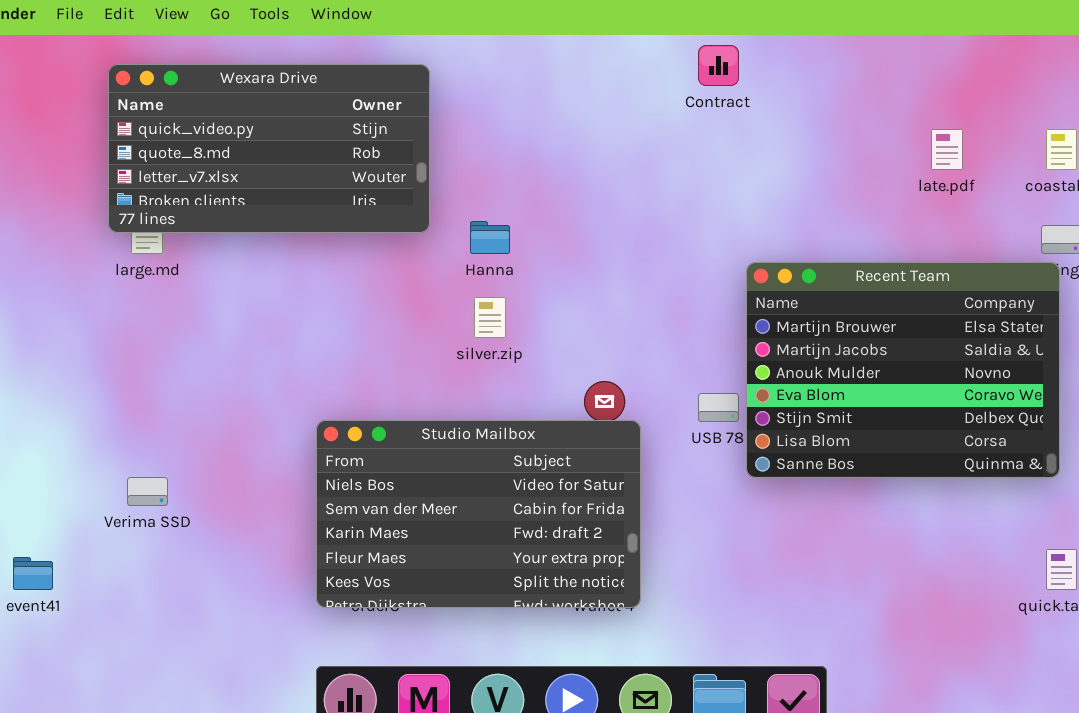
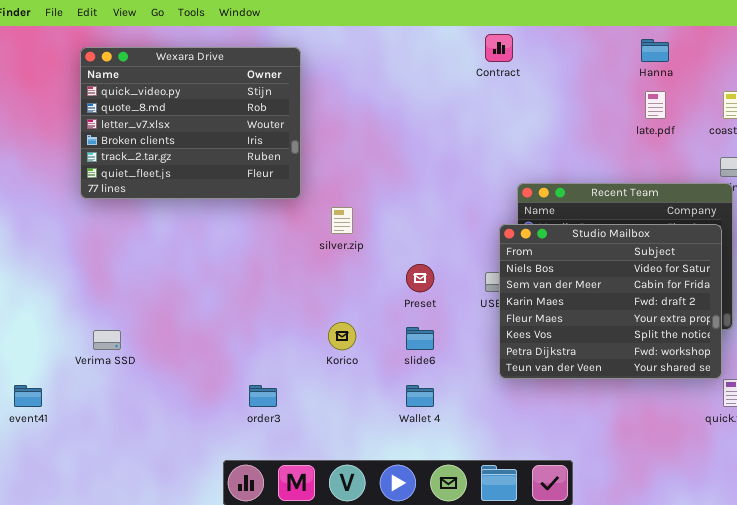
Wexara Drive: [108,64,430,233] -> [80,47,301,199], resized
Hanna: [470,221,510,254] -> [641,39,669,62], moved
Studio Mailbox: [316,420,641,608] -> [499,224,722,379], moved, resized

